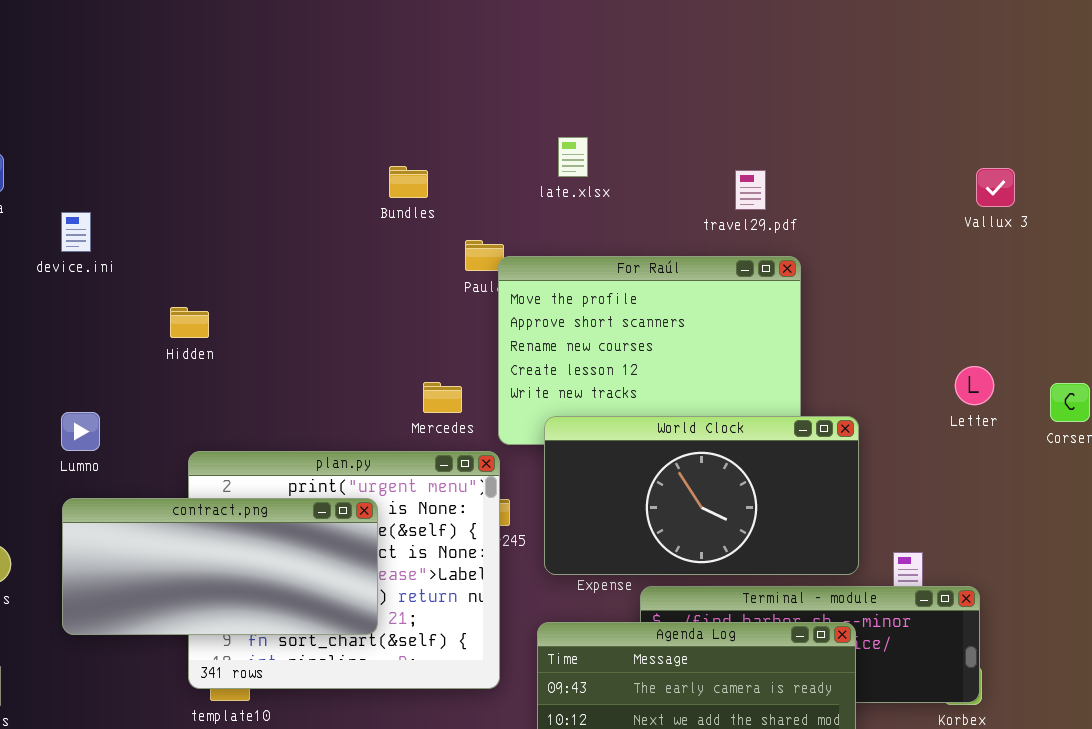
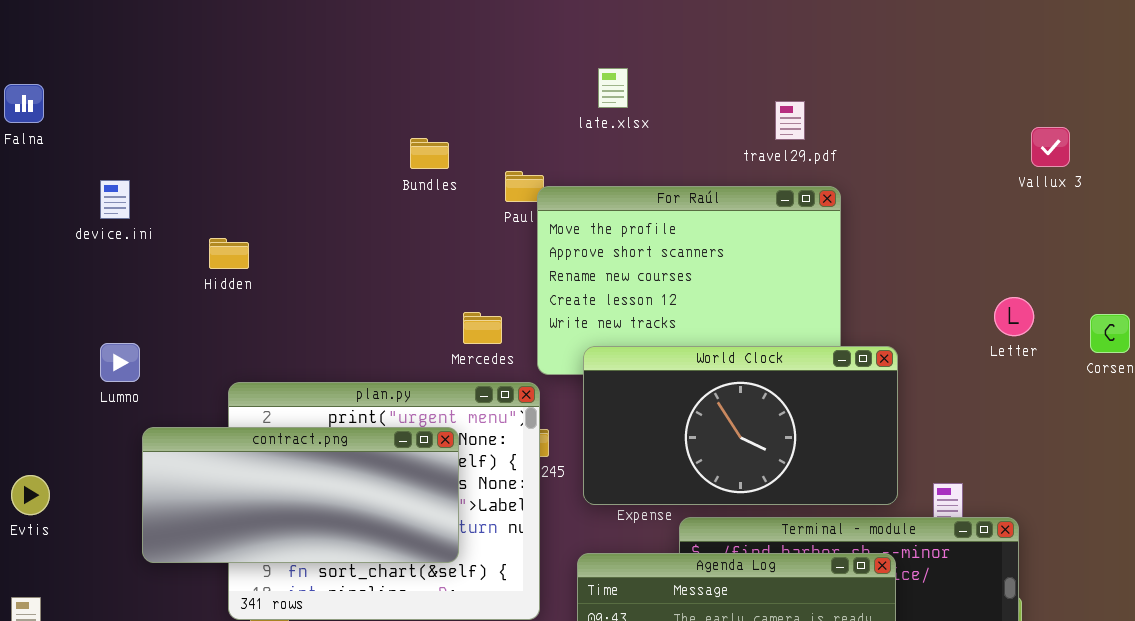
Bundles: [389,166,428,198] -> [410,138,449,169], moved
Vallux 3: [976,168,1015,207] -> [1031,127,1070,167], moved
device.ini: [61,212,91,252] -> [100,180,130,219], moved
contract.png: [62,498,378,635] -> [142,427,459,563], moved

